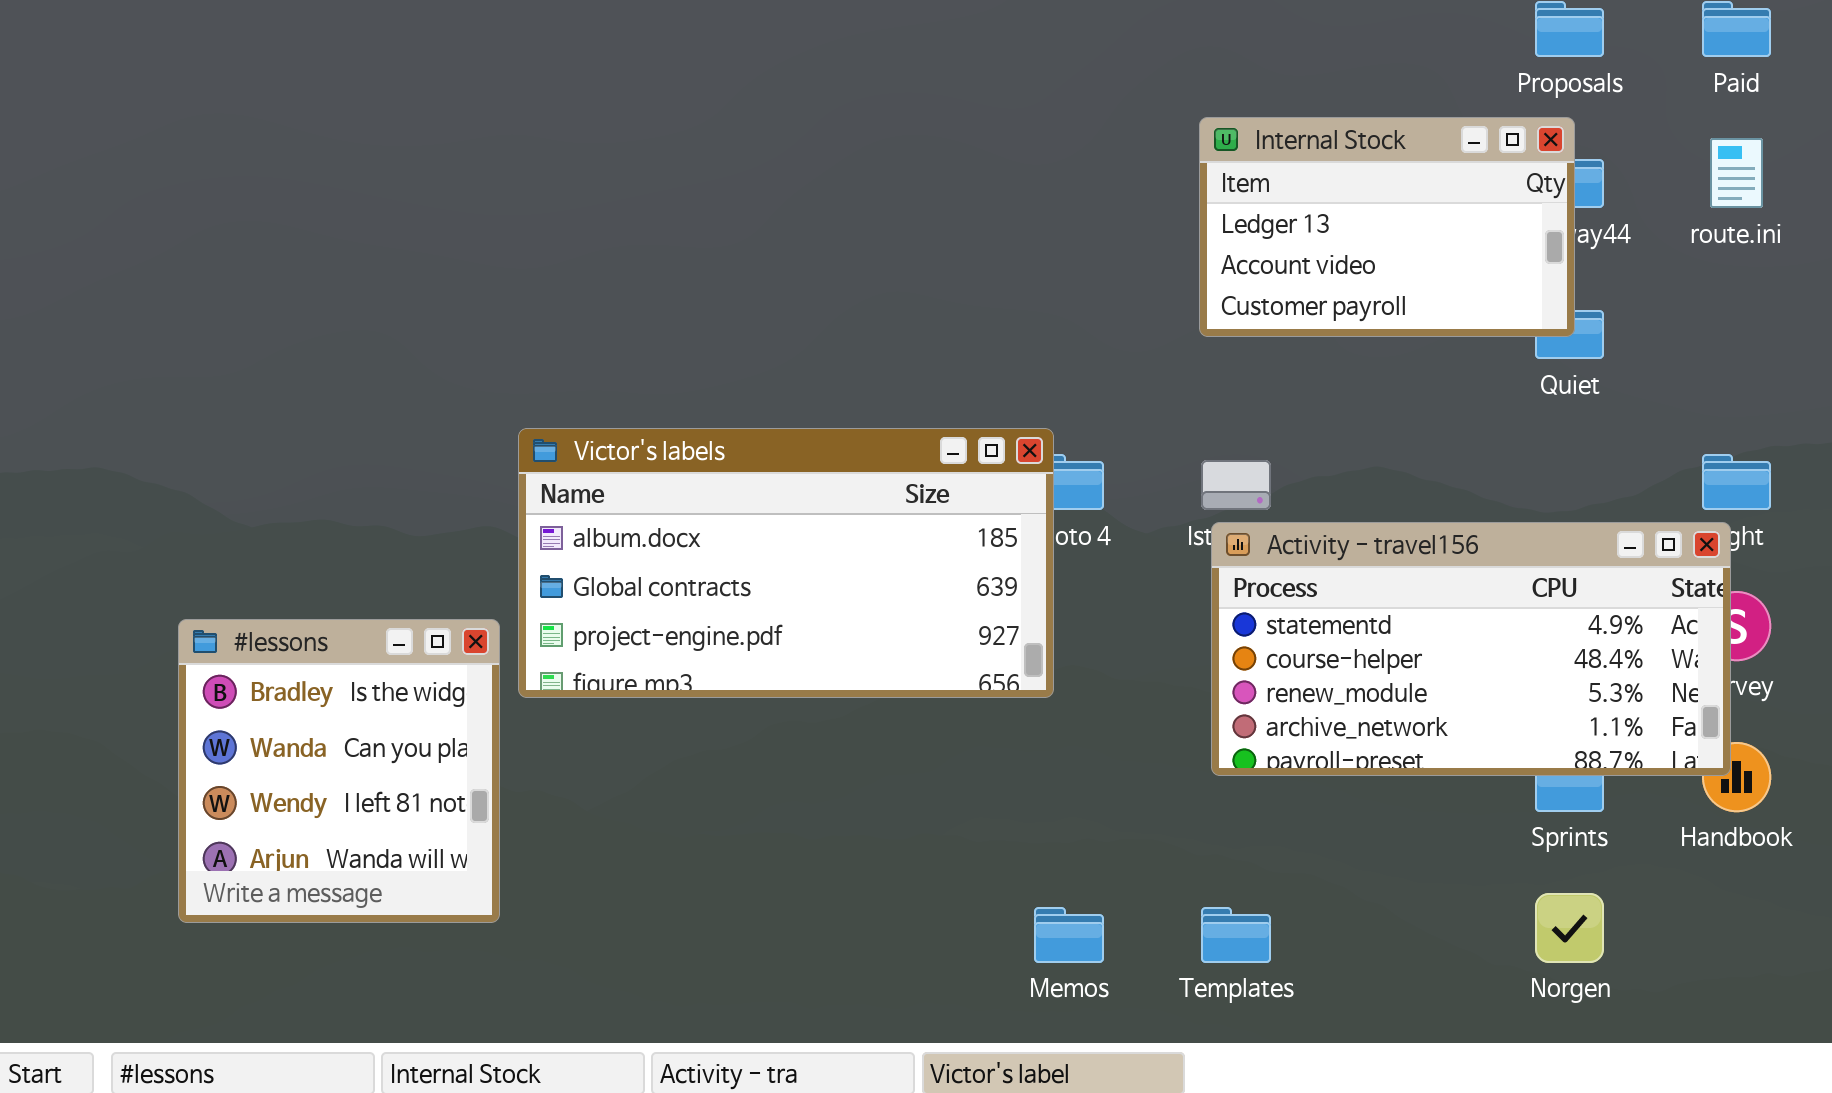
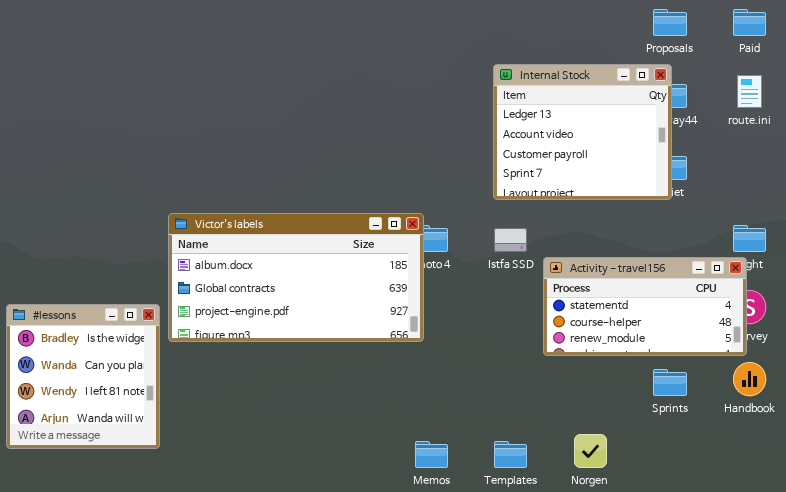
Internal Stock: [1199,117,1575,337] -> [493,64,672,200], resized
Activity - travel156: [1211,522,1731,776] -> [543,257,747,356], resized
Norgen: [1535,893,1604,963] -> [574,434,607,468], moved

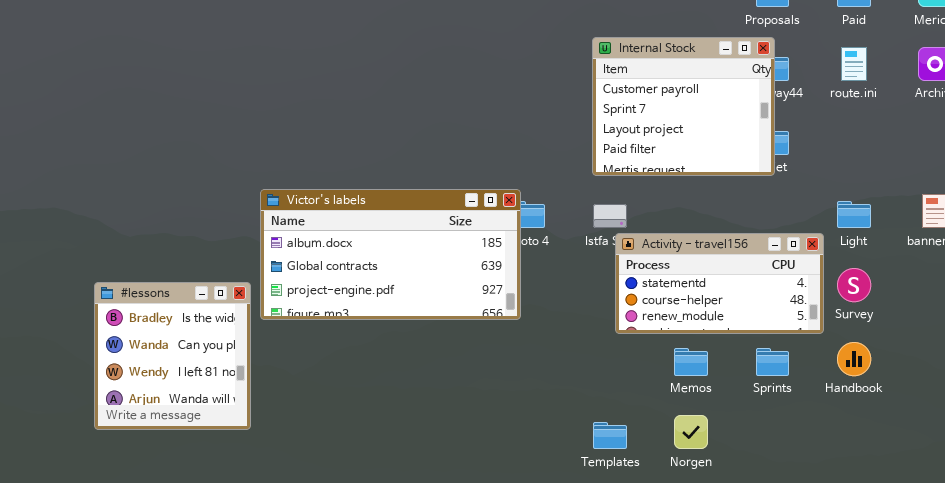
Internal Stock: [493,64,672,200] -> [592,37,775,176], scrolled down 2 rows
Activity - travel156: [543,257,747,356] -> [615,233,824,334], moved
Memos: [415,441,448,468] -> [674,348,708,376], moved

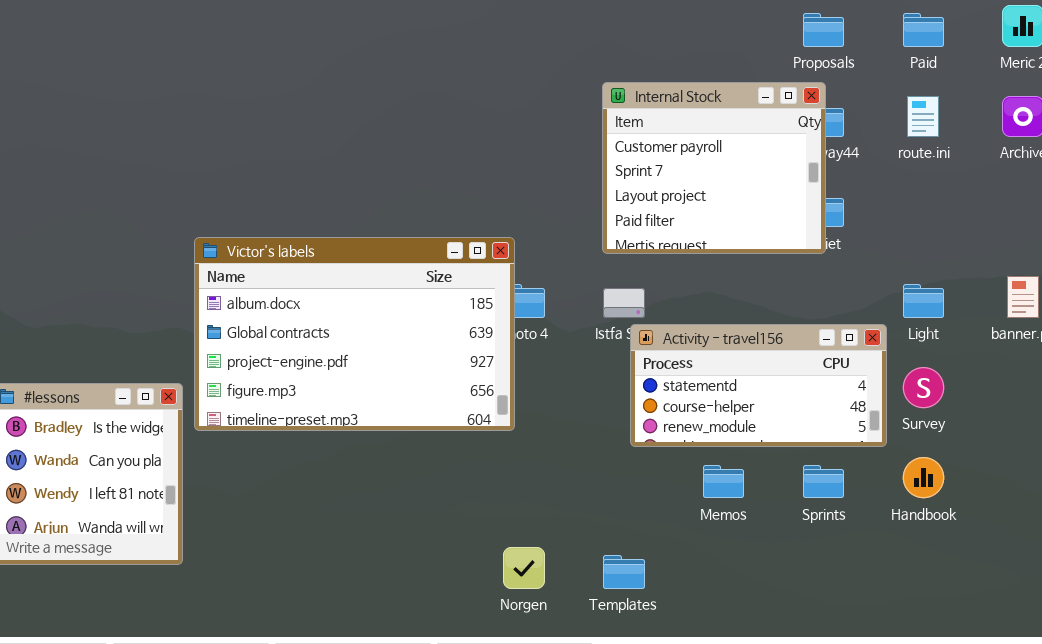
Victor's labels: [260,189,521,320] -> [194,237,515,431], resized
Norgen: [674,415,708,449] -> [503,547,545,589], moved

